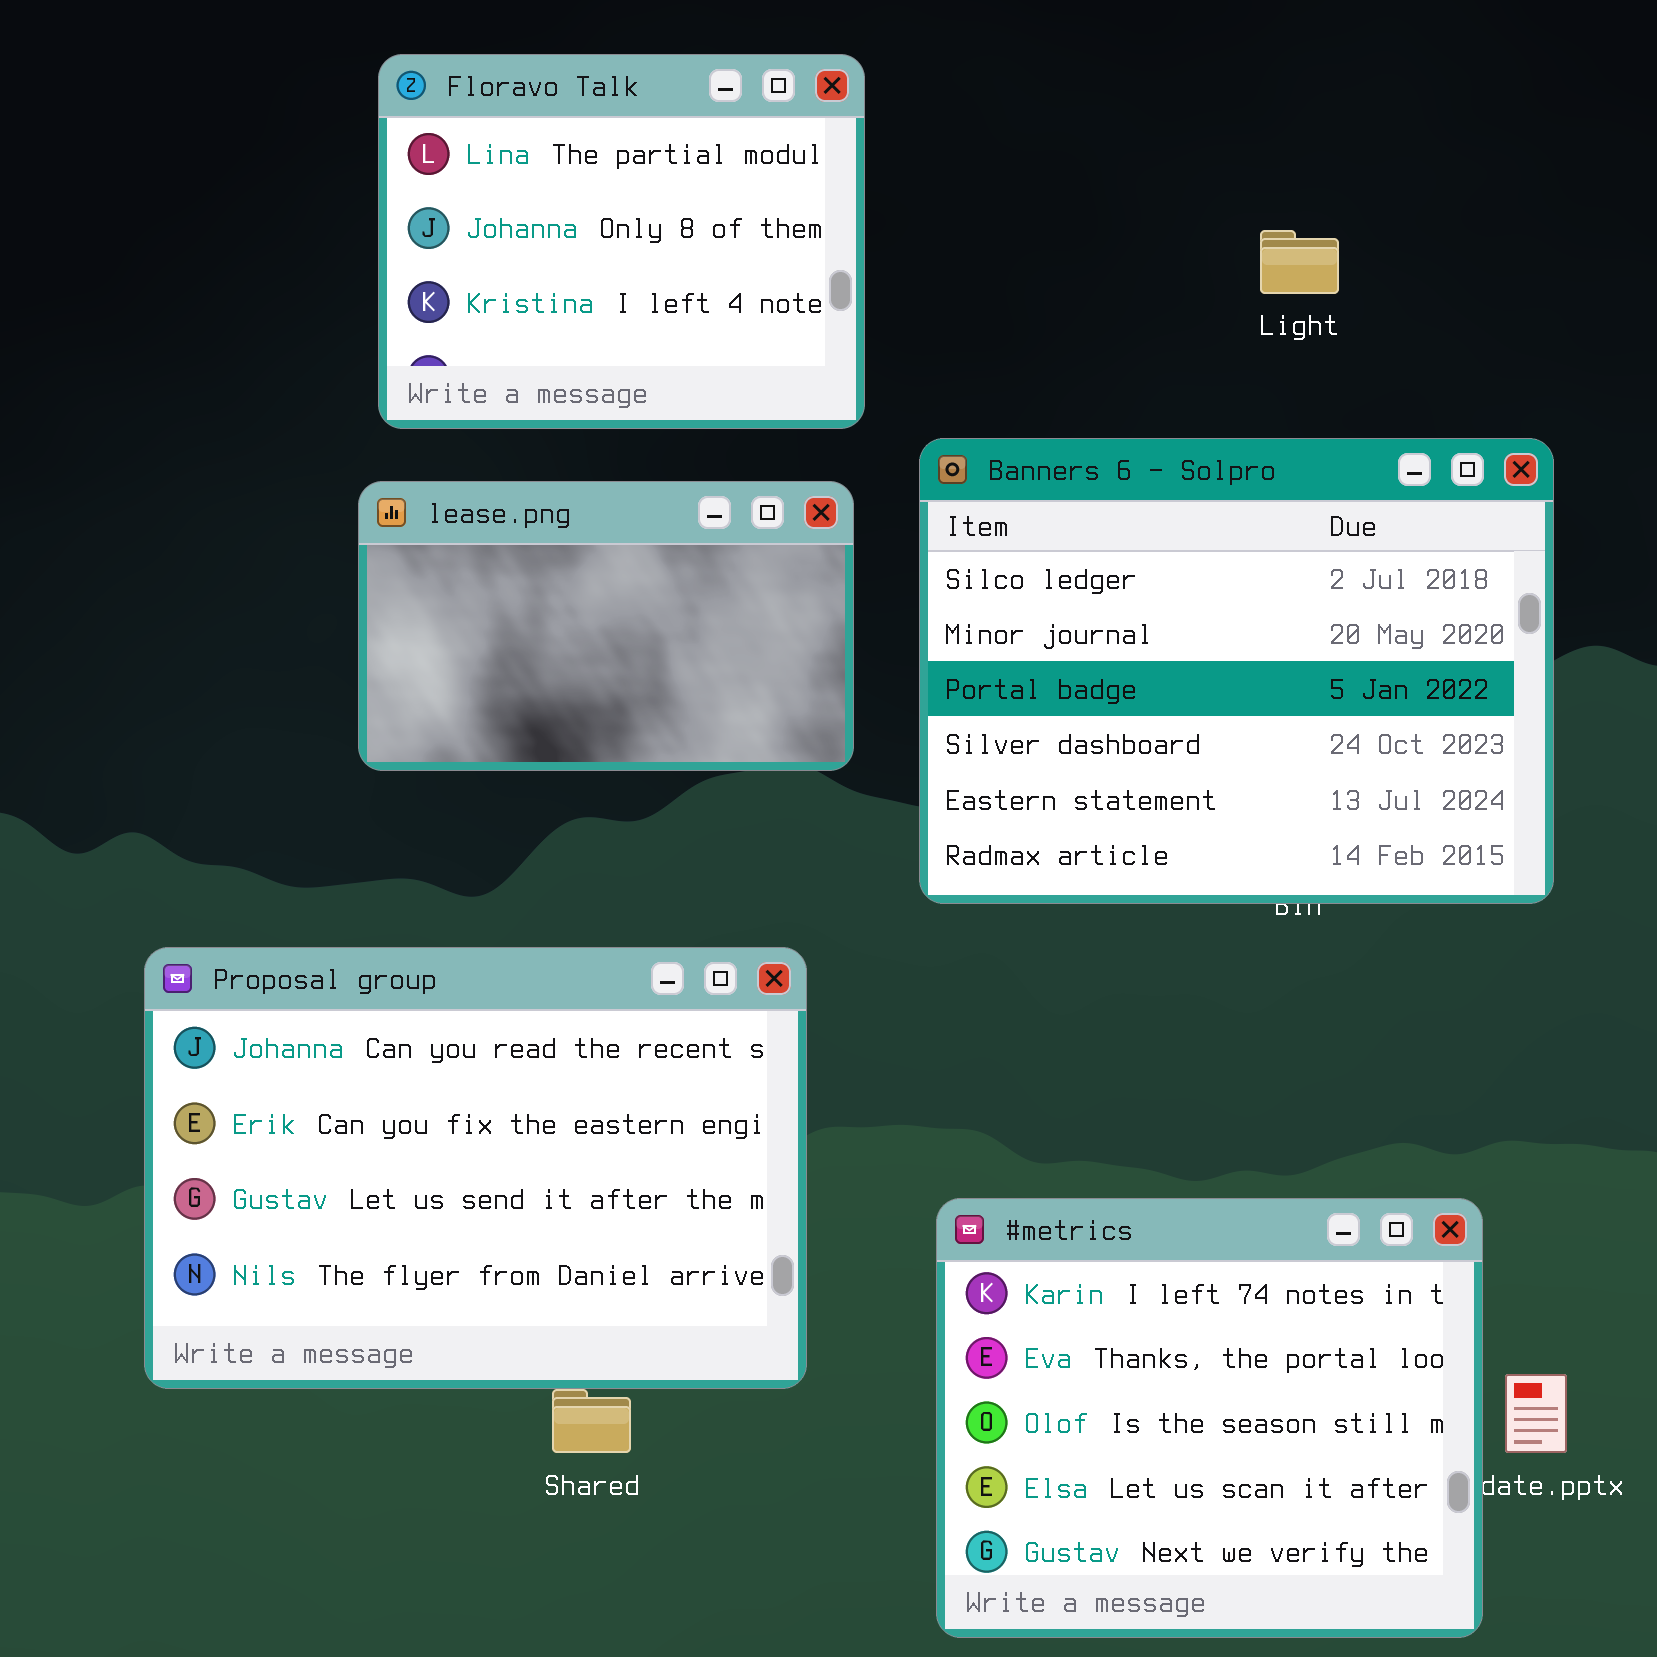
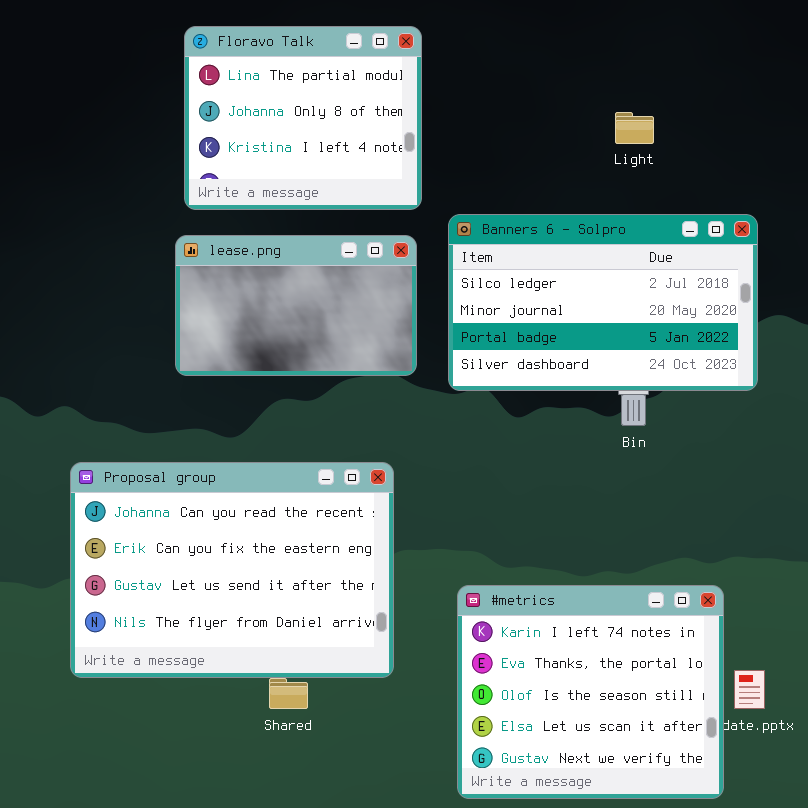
Banners 6 - Solpro: [919,438,1554,904] -> [448,214,758,391], resized

